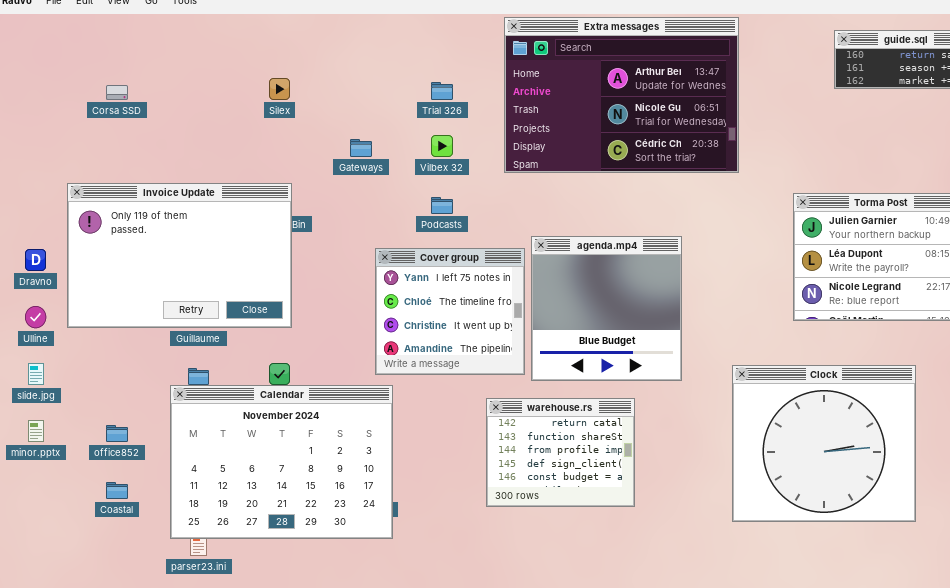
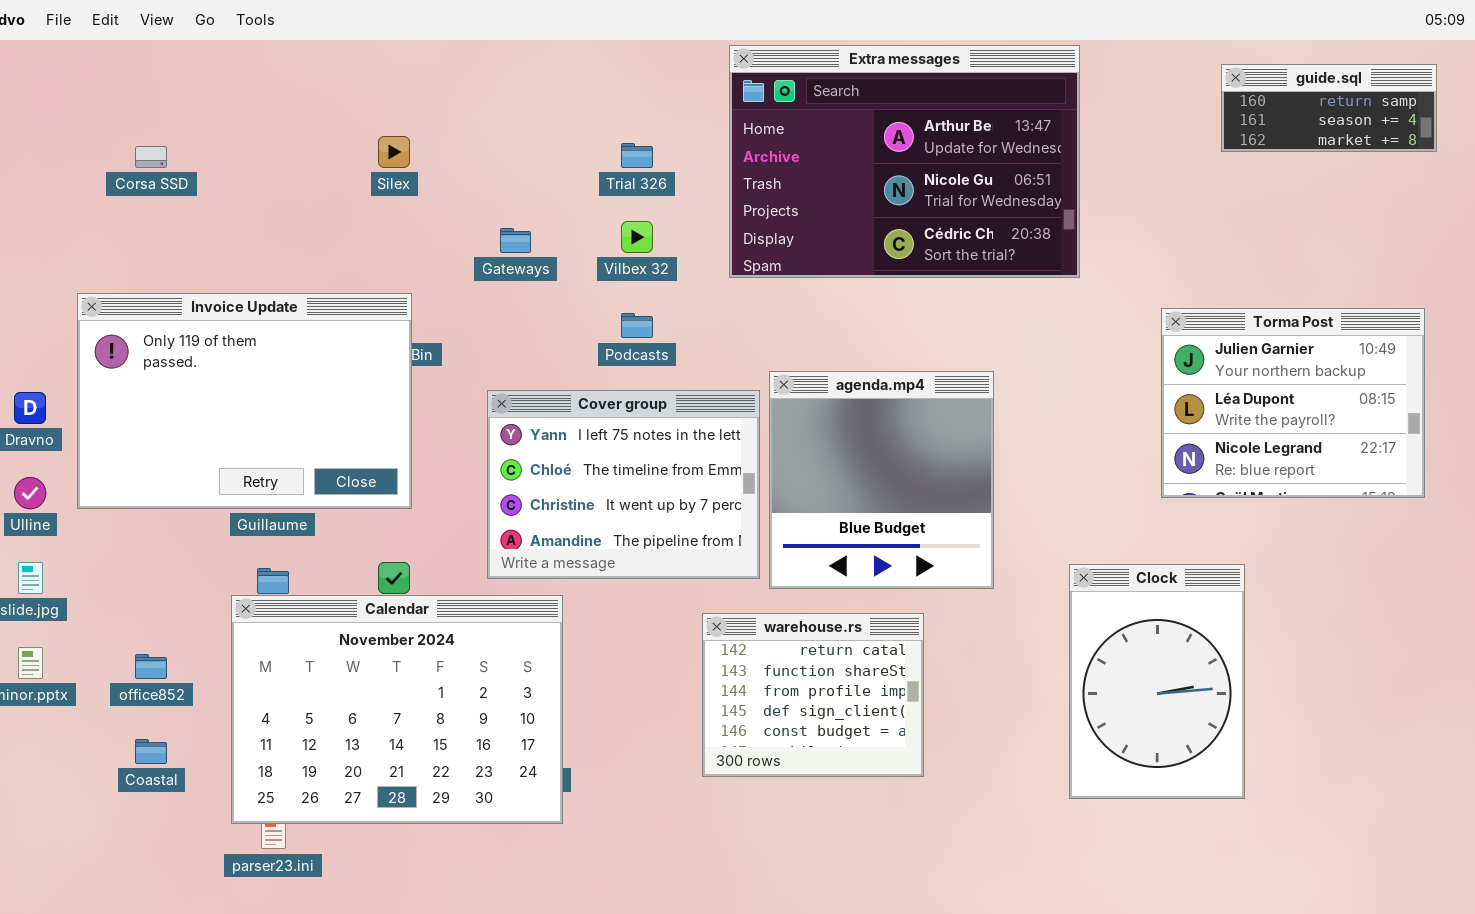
Cover group: [375,248,525,375] -> [487,390,760,579], resized
Clock: [732,365,916,522] -> [1069,564,1245,799], resized

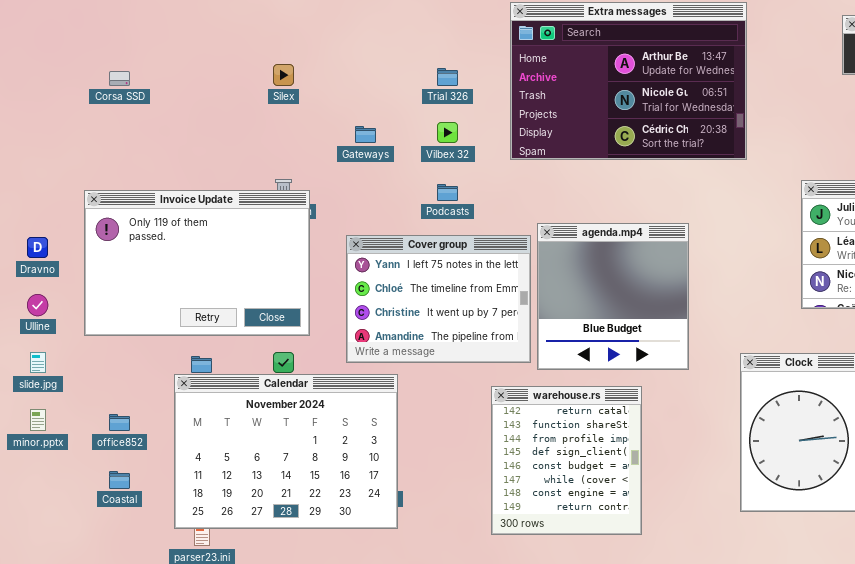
Invoice Update: [77,293,412,509] -> [84,190,310,336], moved
warehouse.rs: [702,613,924,777] -> [491,386,642,535], resized

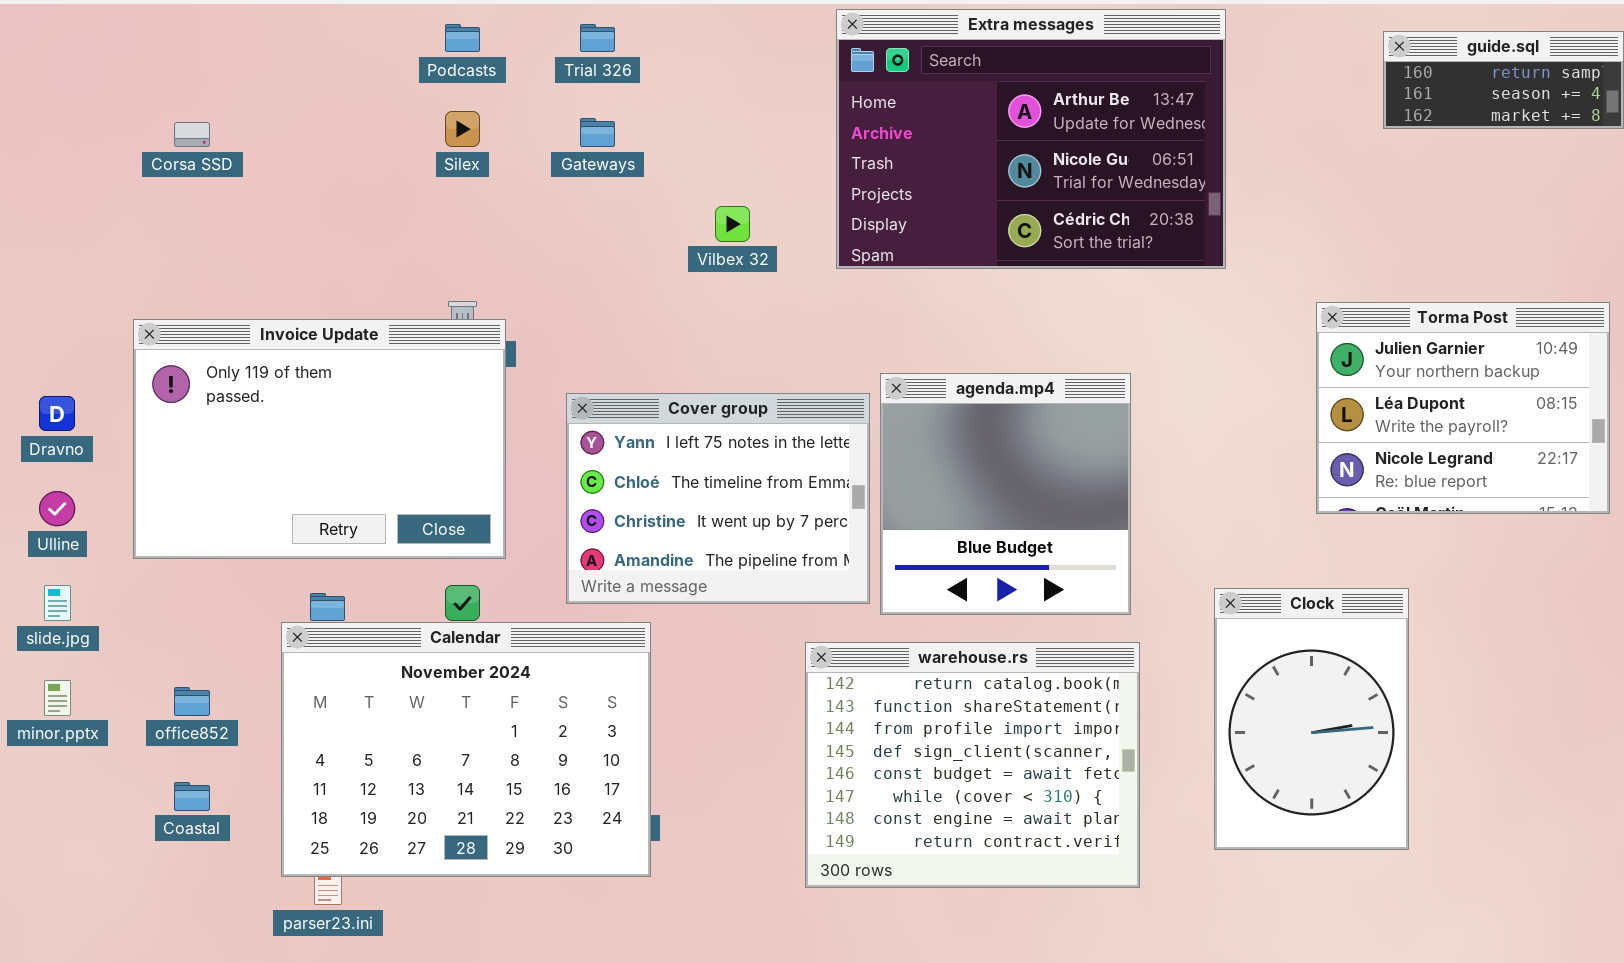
Trial 326: [437,68,458,86] -> [580,24,615,52], moved
Gateways: [355,126,376,143] -> [580,118,615,147], moved
Podcasts: [437,184,458,201] -> [445,24,480,52], moved
warehouse.rs: [491,386,642,535] -> [805,642,1140,888], resized

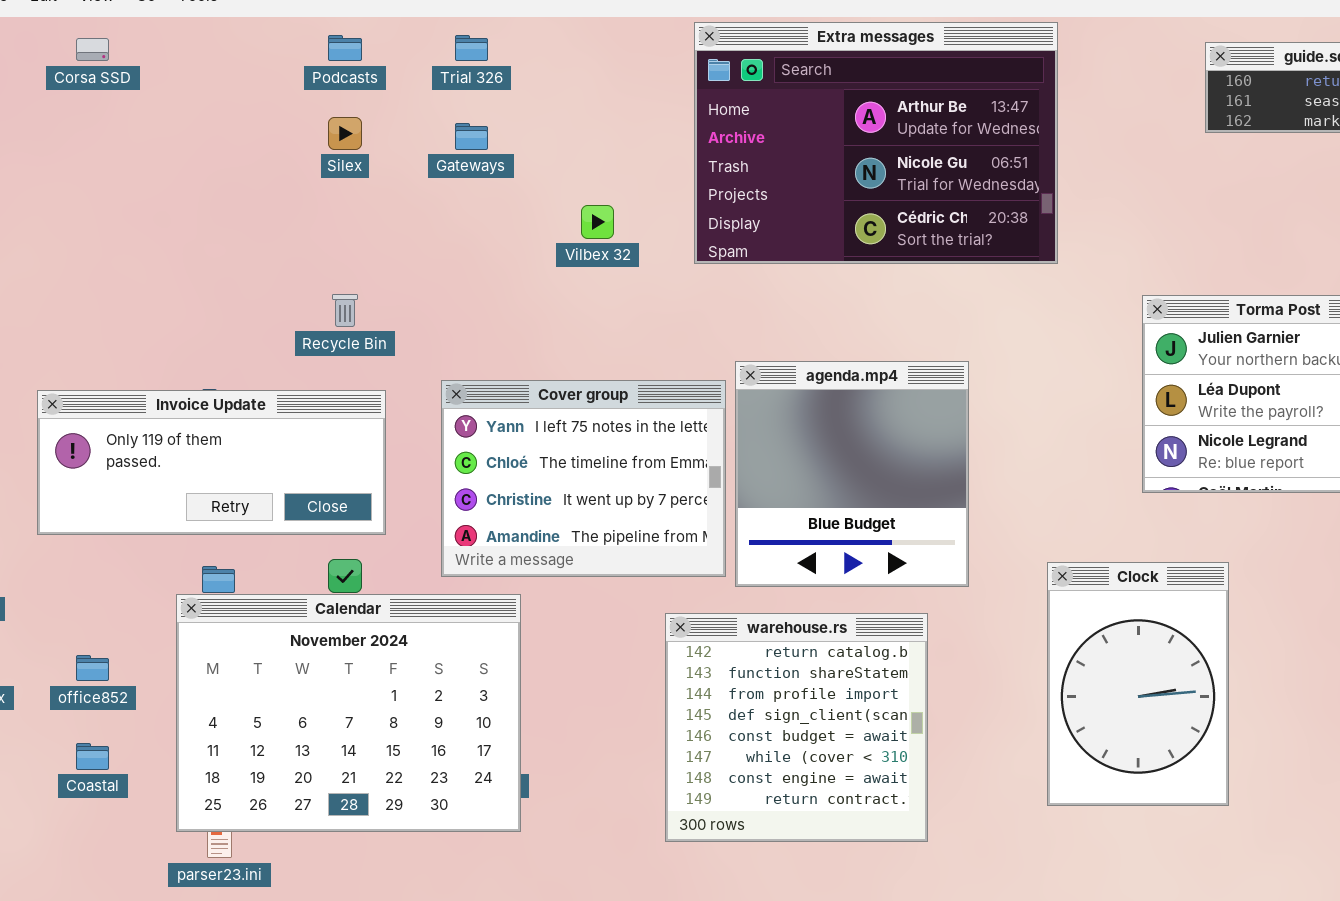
Corsa SSD: [174,122,210,147] -> [76,38,109,61], moved
Invoice Update: [133,319,506,559] -> [37,390,386,535], resized
warehouse.rs: [805,642,1140,888] -> [665,613,928,842], resized

